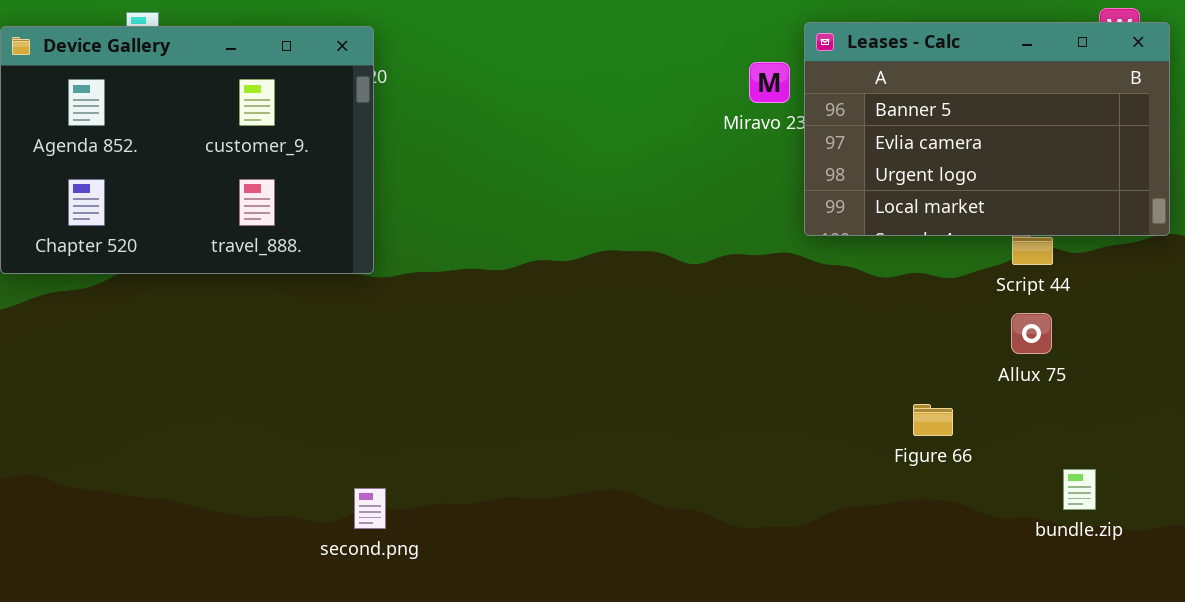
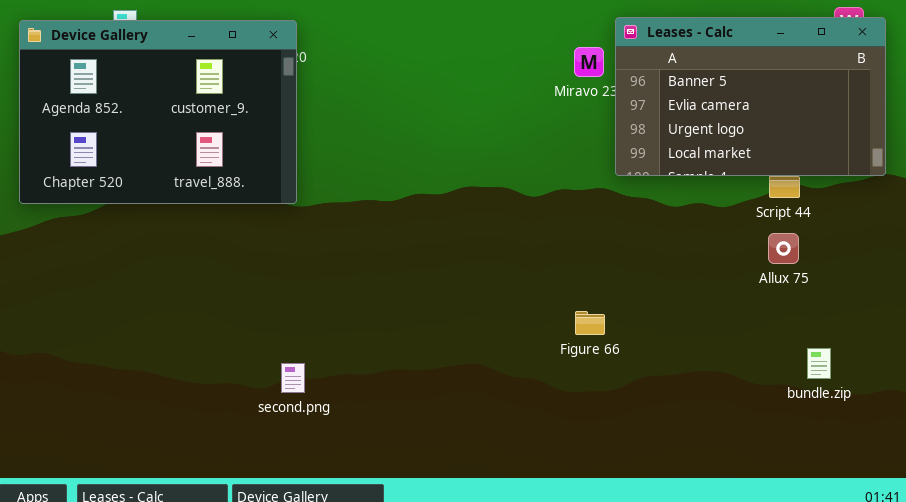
Figure 66: [913,404,953,436] -> [575,311,605,335], moved

